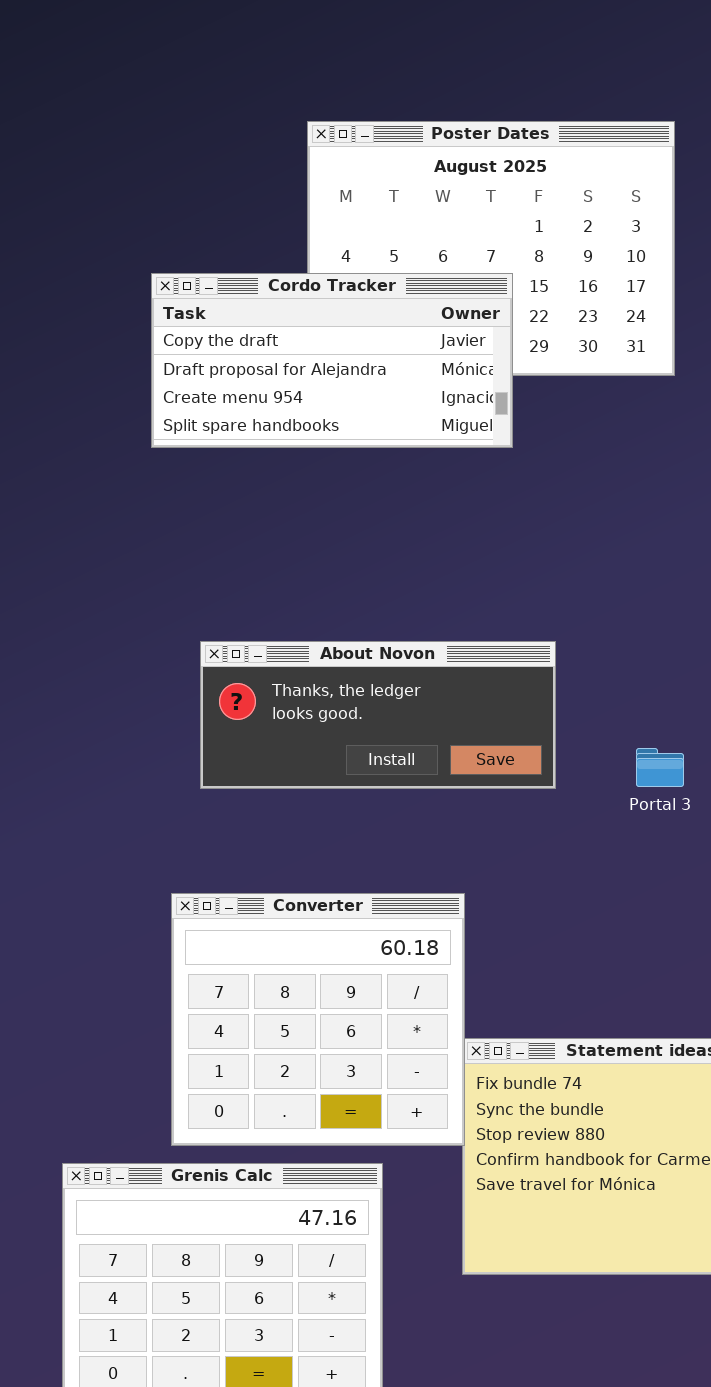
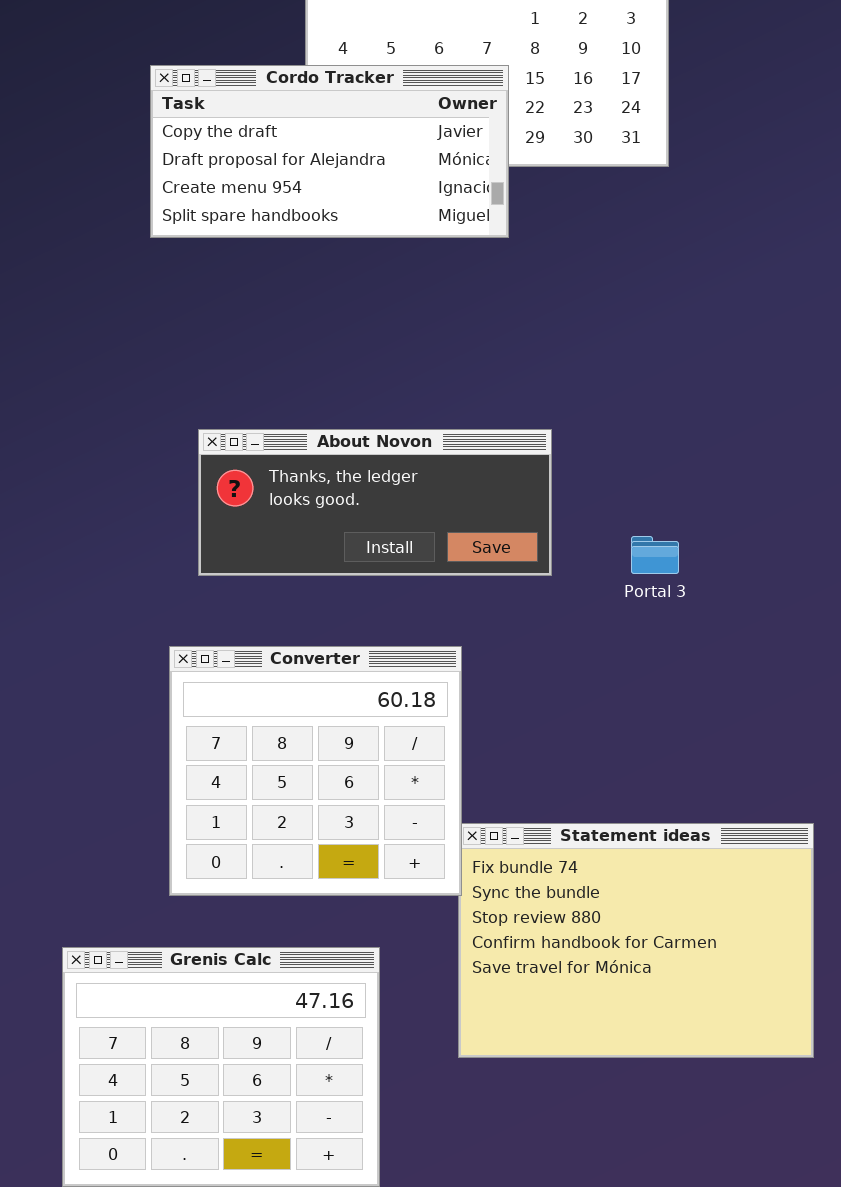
Converter: [171,893,465,1146] -> [169,646,462,896], moved

